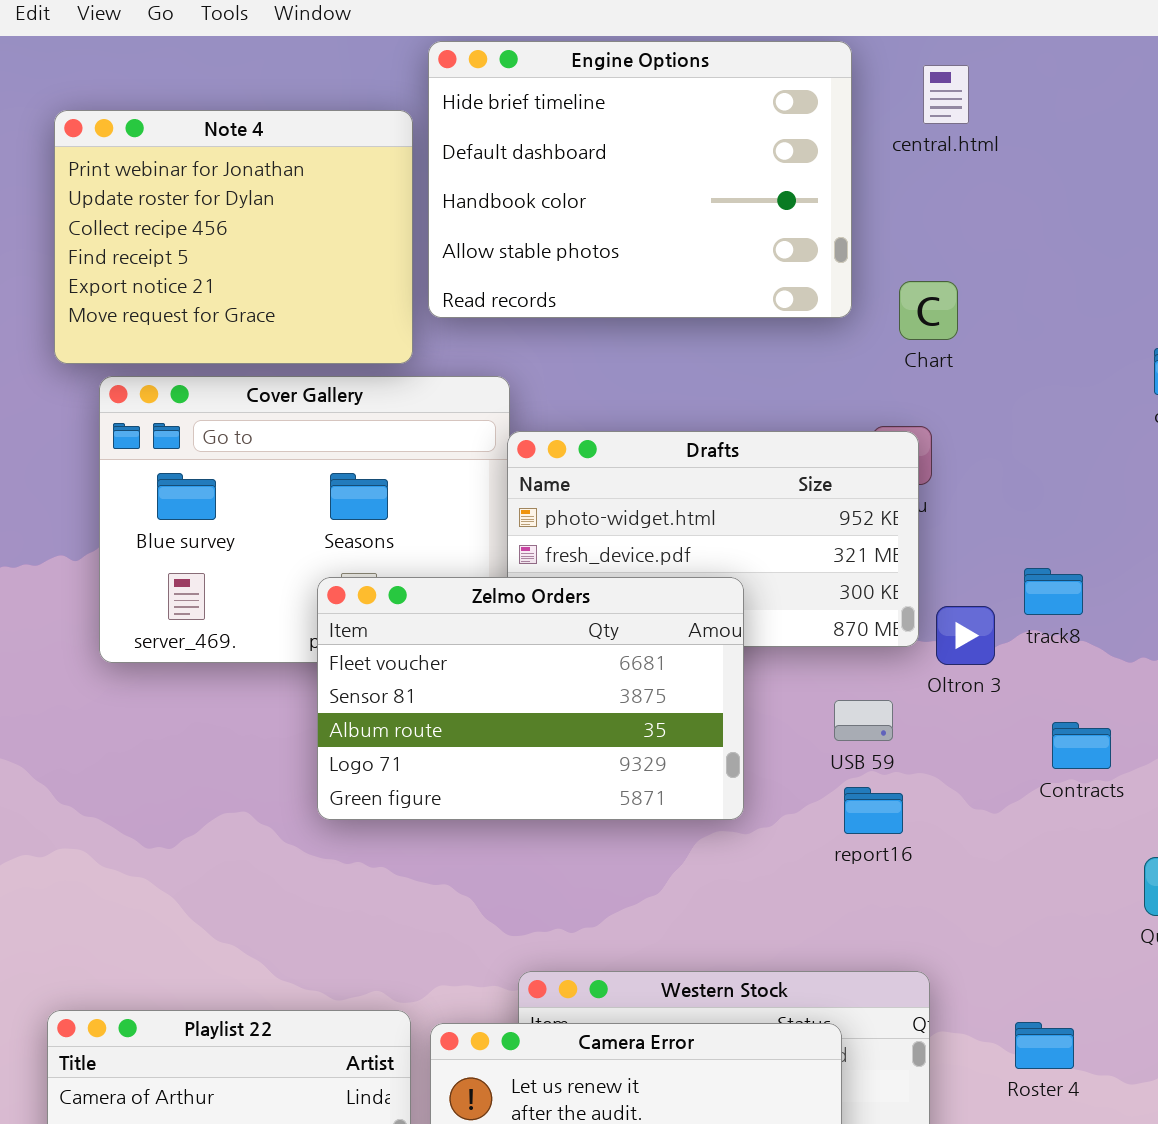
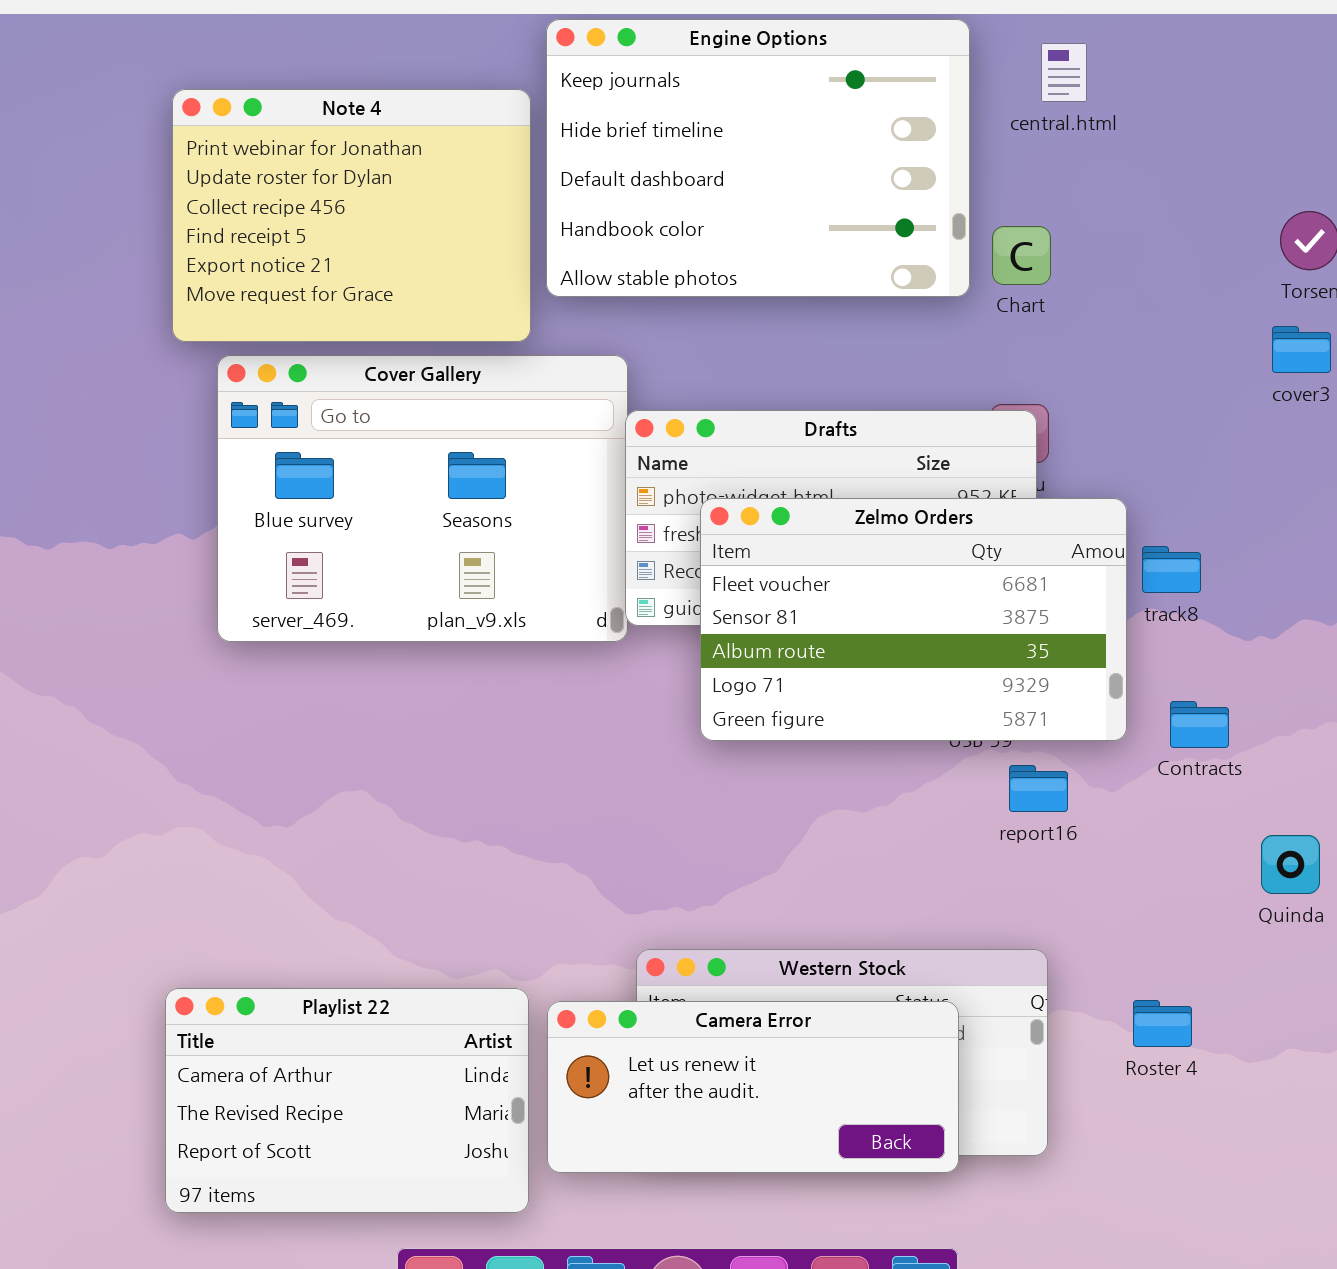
Engine Options: [428,41,852,318] -> [546,19,970,297], scrolled up 1 row
Chart: [899,281,958,340] -> [992,226,1051,285], moved
Zelmo Orders: [317,577,744,820] -> [700,498,1127,741], moved
report16: [844,787,903,834] -> [1009,765,1068,812], moved

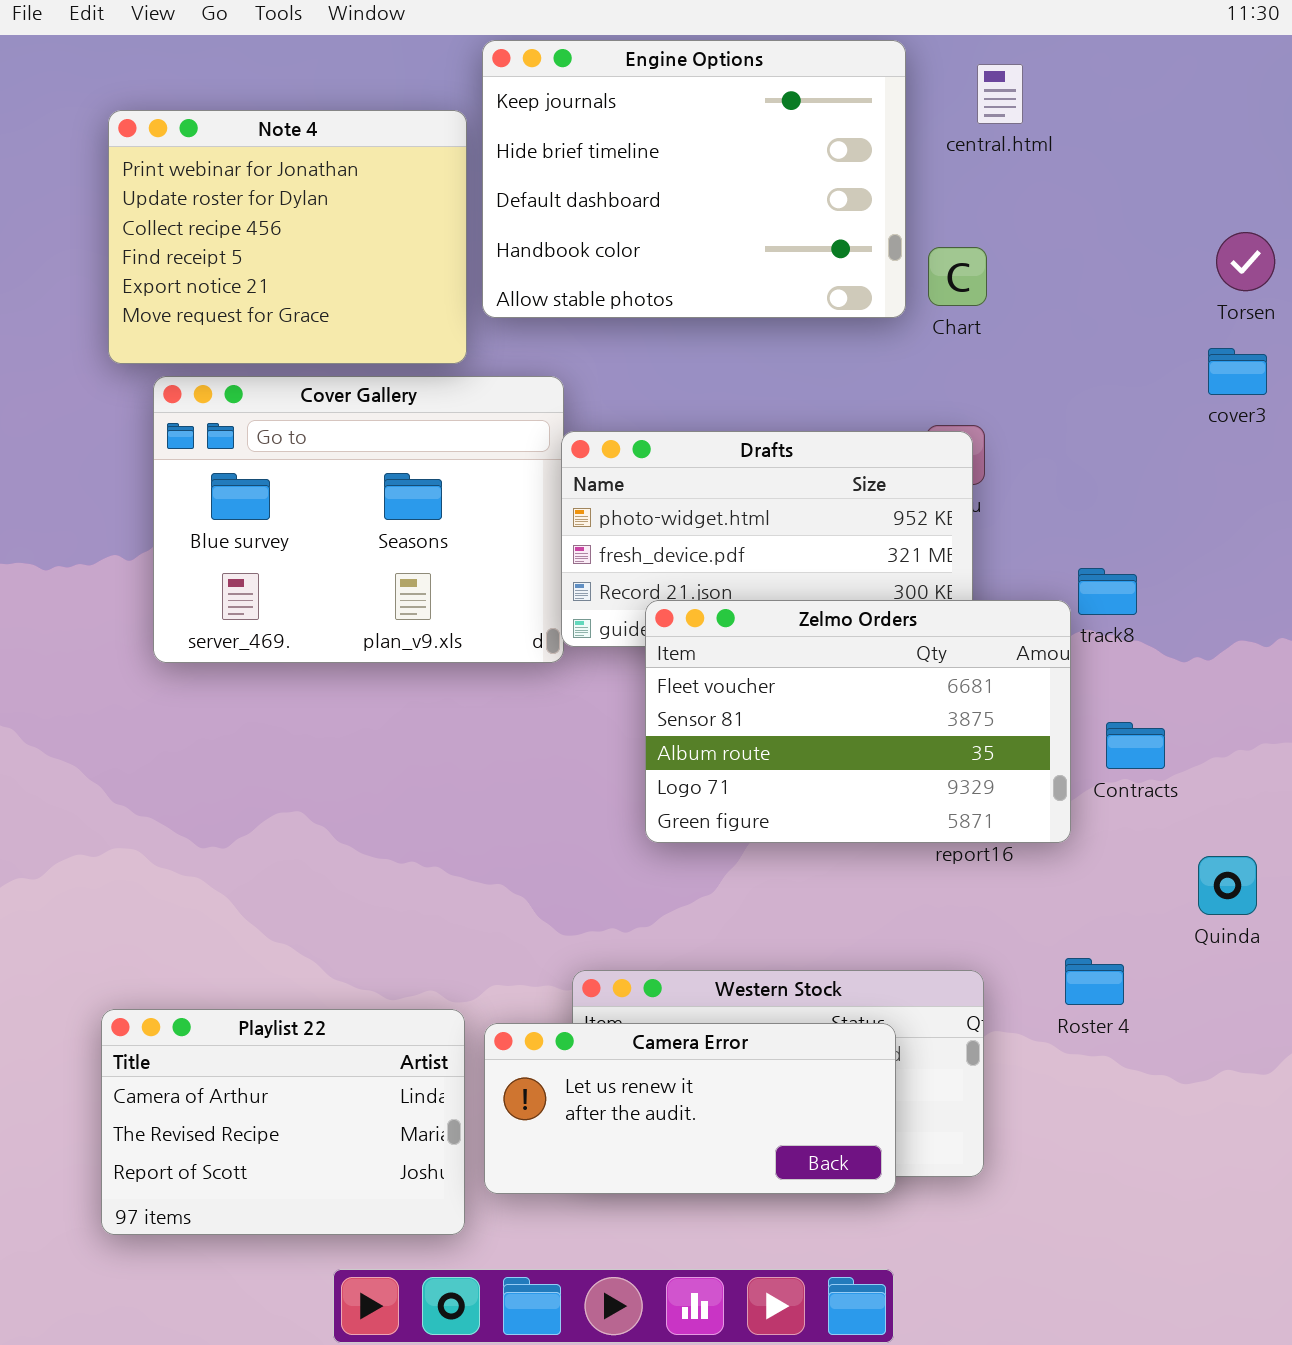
Zelmo Orders: [700,498,1127,741] -> [645,600,1071,843], moved
Roster 4: [1133,1000,1192,1047] -> [1065,958,1124,1005], moved

